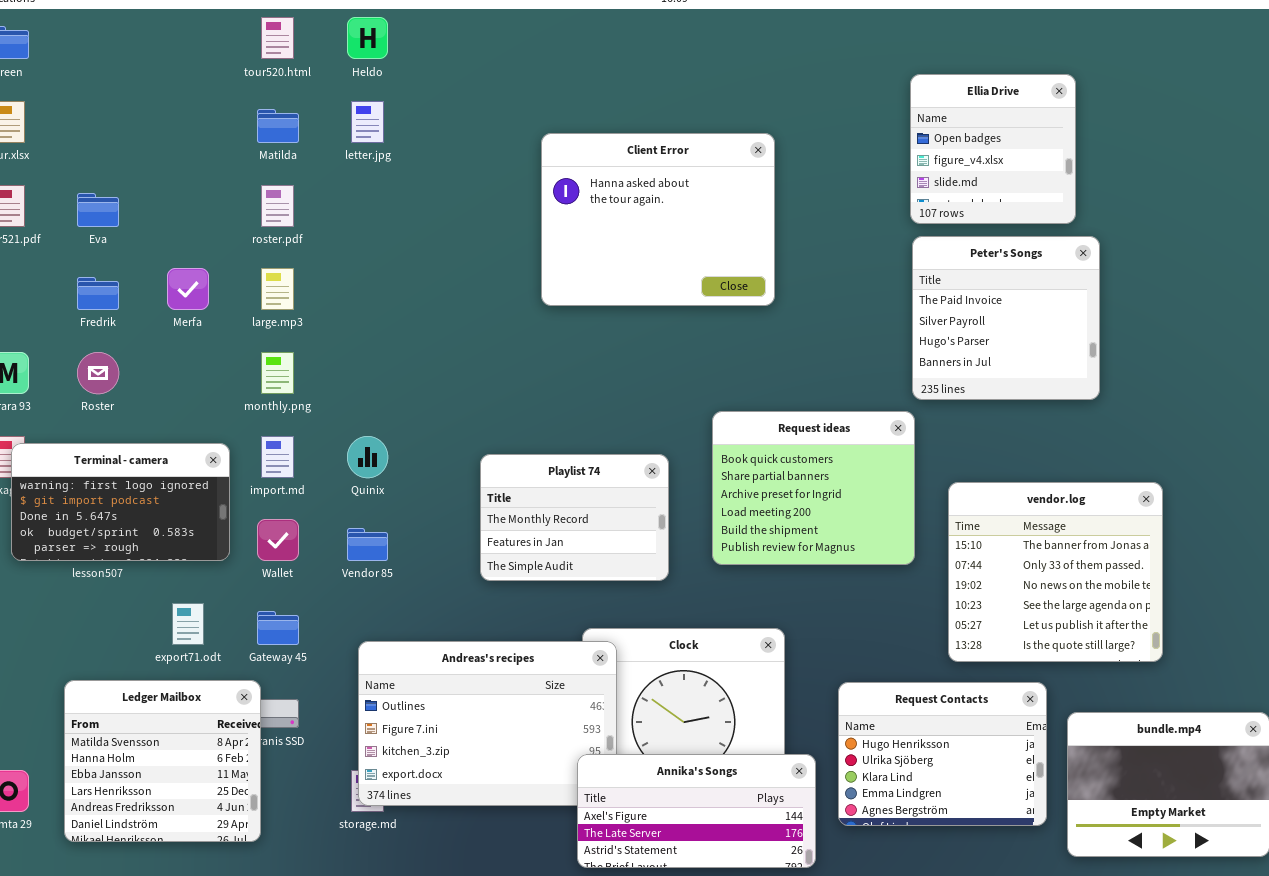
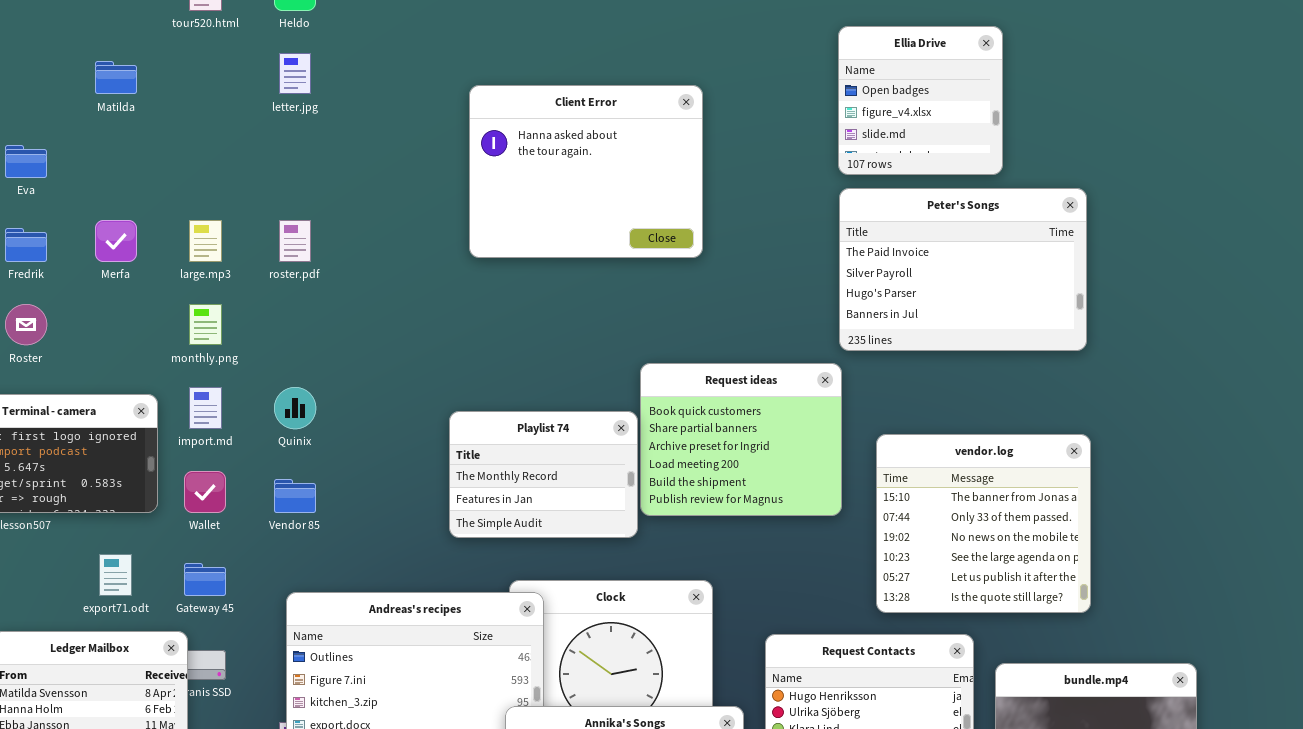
Matilda: [257,109,299,143] -> [95,61,137,94], moved
roster.pdf: [261,185,294,227] -> [279,220,311,262], moved
Peter's Songs: [912,236,1100,400] -> [839,188,1087,351], resized
Playlist 74: [480,454,669,581] -> [449,411,638,538], moved

